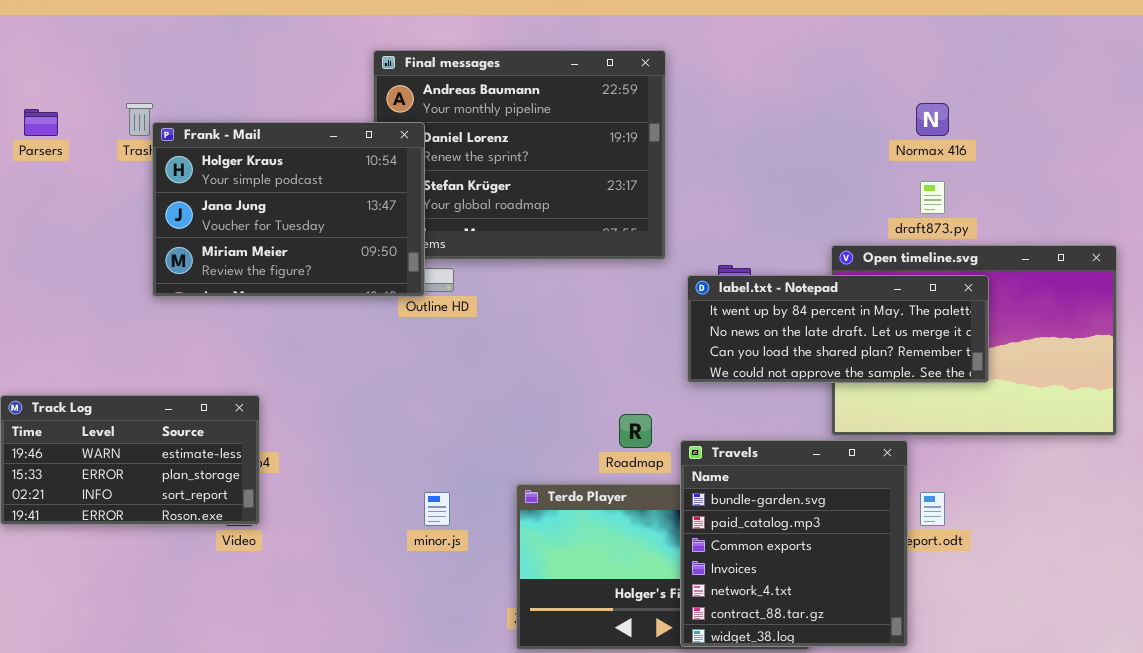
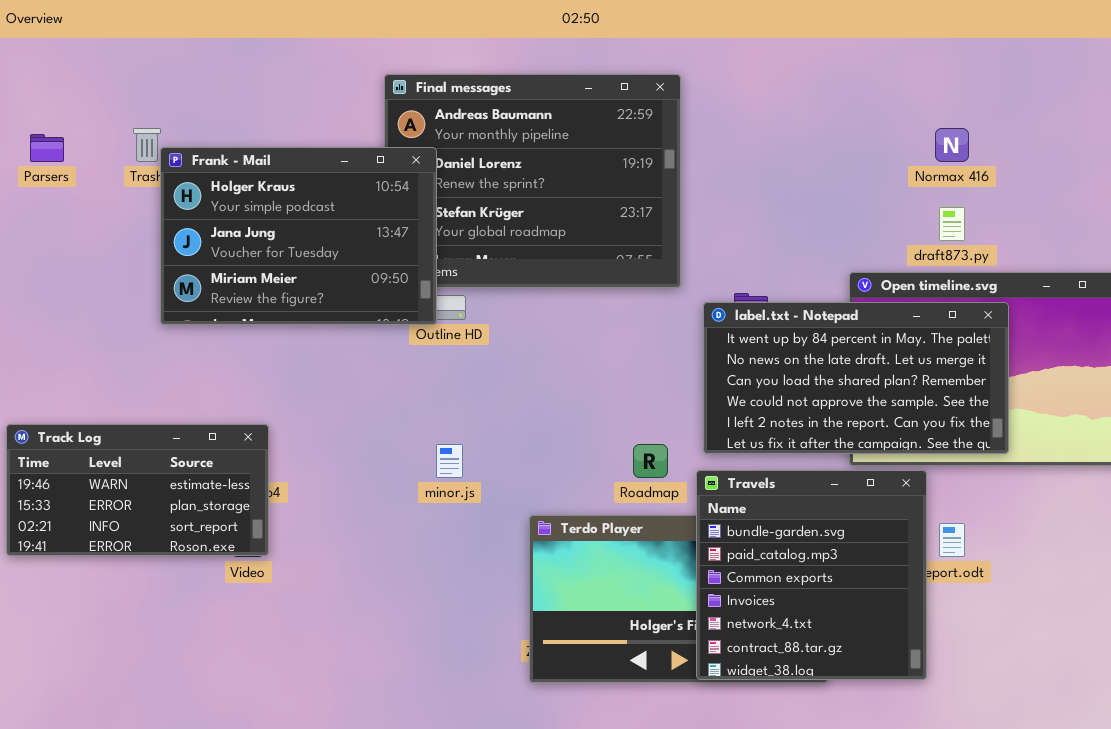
label.txt - Notepad: [687,275,989,383] -> [703,302,1009,454], resized
minor.js: [424,492,450,526] -> [436,444,463,478], moved

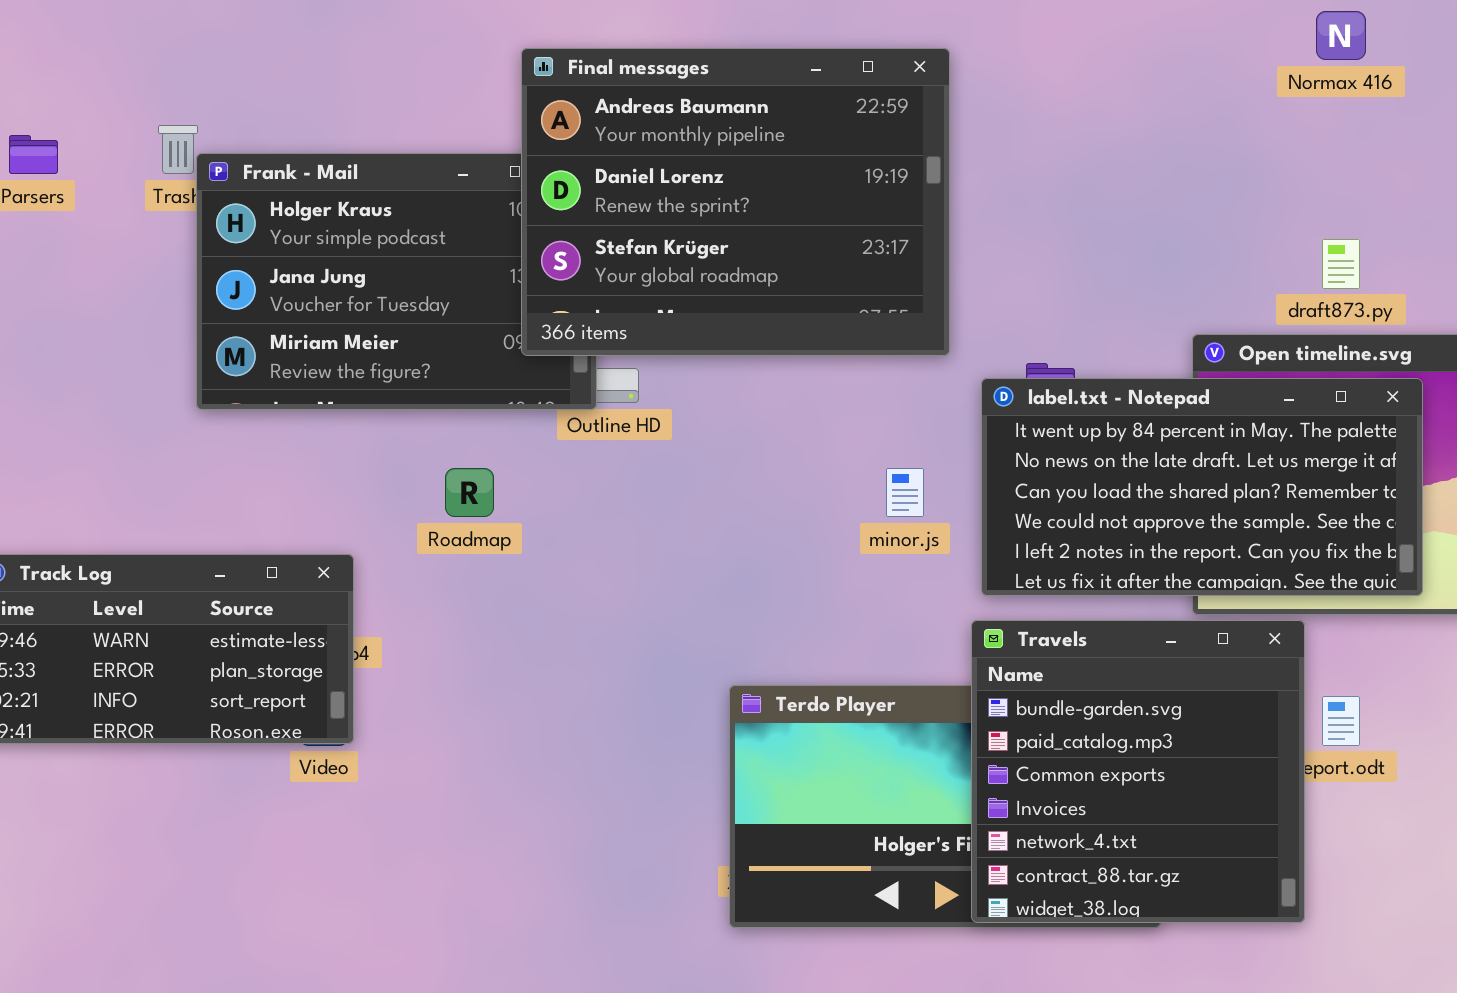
Final messages: [384,74,681,288] -> [521,48,950,356], raised
Normax 416: [935,128,969,162] -> [1316,11,1366,60], moved
minor.js: [436,444,463,478] -> [886,468,924,517], moved
Roadmap: [633,444,668,478] -> [445,468,494,517], moved

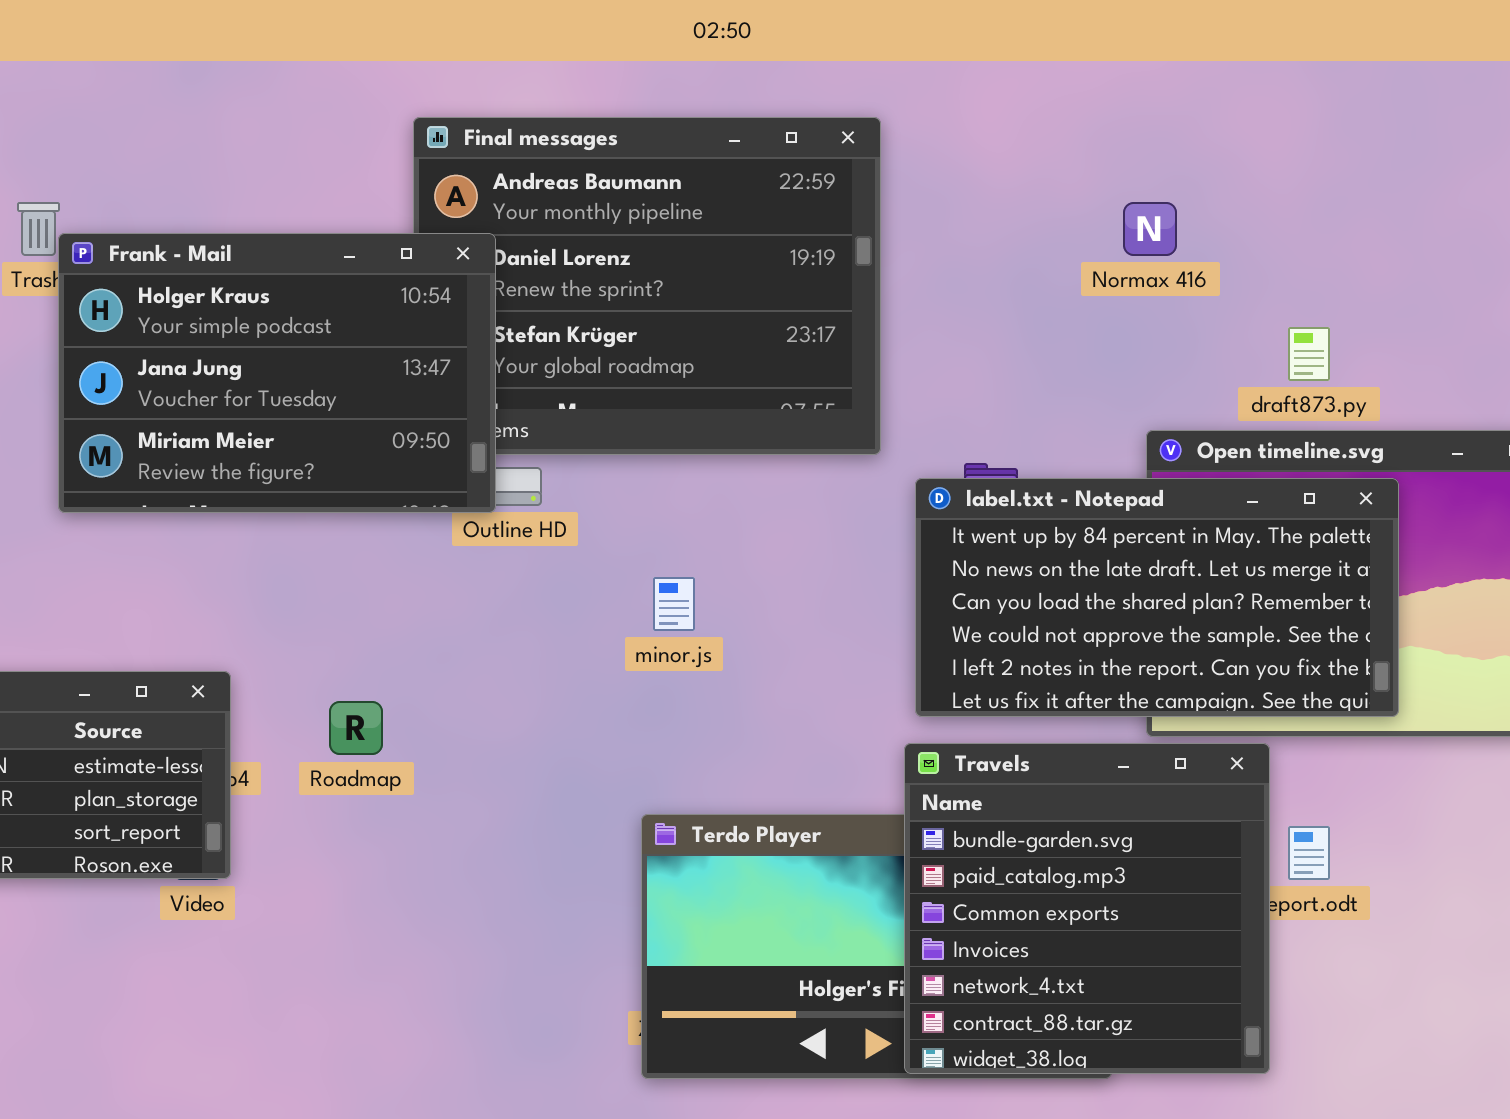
Normax 416: [1316,11,1366,60] -> [1123,202,1177,256], moved
Frank - Mail: [196,153,597,410] -> [58,233,496,513], raised
Roadmap: [445,468,494,517] -> [329,701,383,755], moved
minor.js: [886,468,924,517] -> [653,577,695,631], moved

